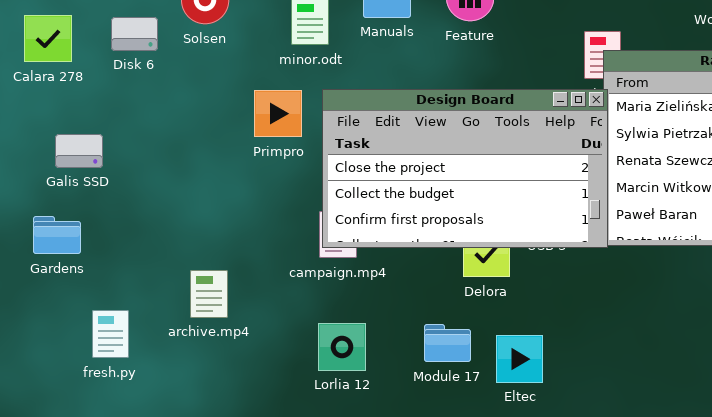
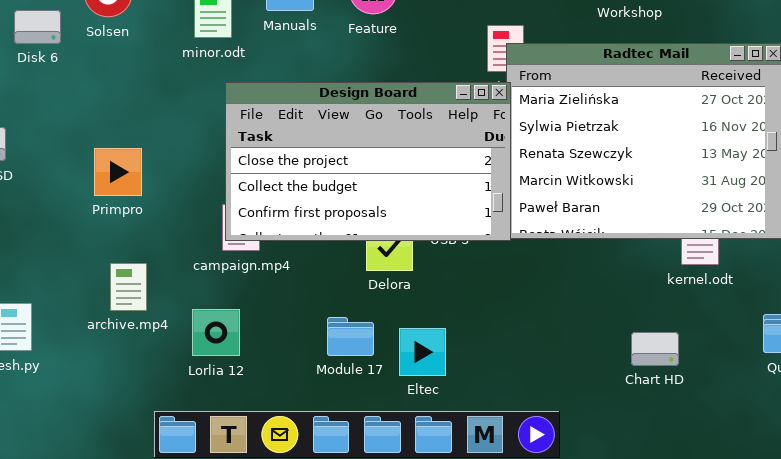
Primpro: [254,90,302,137] -> [94,148,142,196], moved
archive.mp4: [190,270,228,318] -> [110,263,147,311], moved
Lorlia 12: [318,323,366,371] -> [192,309,240,356], moved

